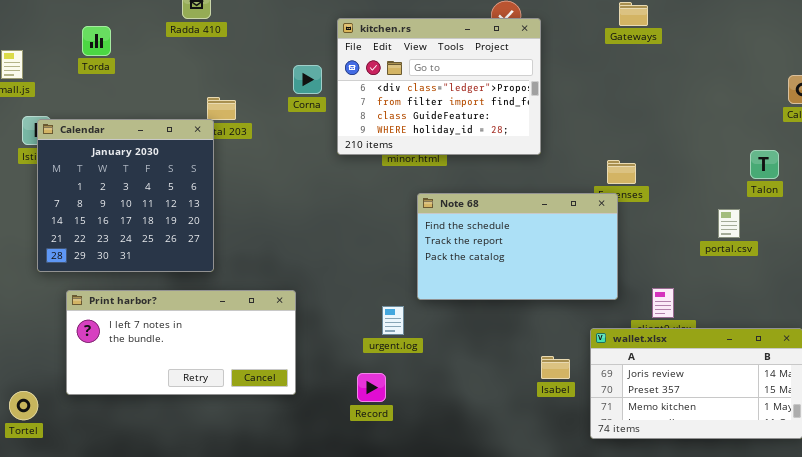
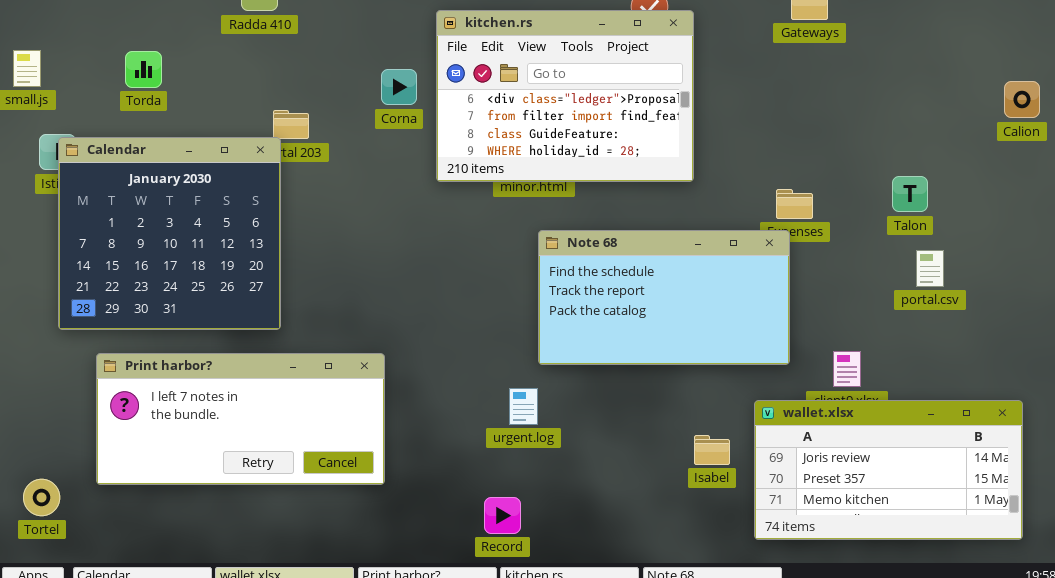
Torda: [82,26,111,56] -> [125,51,162,88], moved
Talon: [750,150,779,179] -> [892,176,928,212], moved
urgent.log: [382,306,404,335] -> [509,388,538,425], moved
Record: [357,373,386,402] -> [484,497,521,534], moved

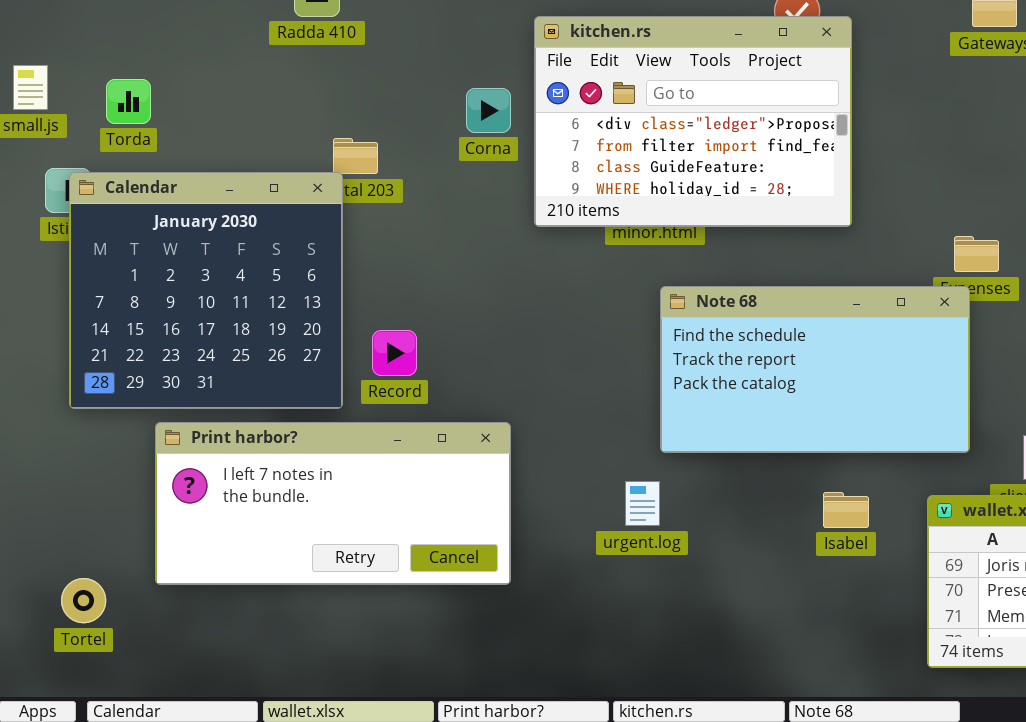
Torda: [125,51,162,88] -> [106,79,151,124], moved
Print harbor?: [96,353,385,485] -> [155,422,511,585], moved
Isabel: [694,435,730,465] -> [823,492,869,528], moved
Tortel: [23,479,60,516] -> [61,578,106,623], moved
Record: [484,497,521,534] -> [372,330,417,376], moved

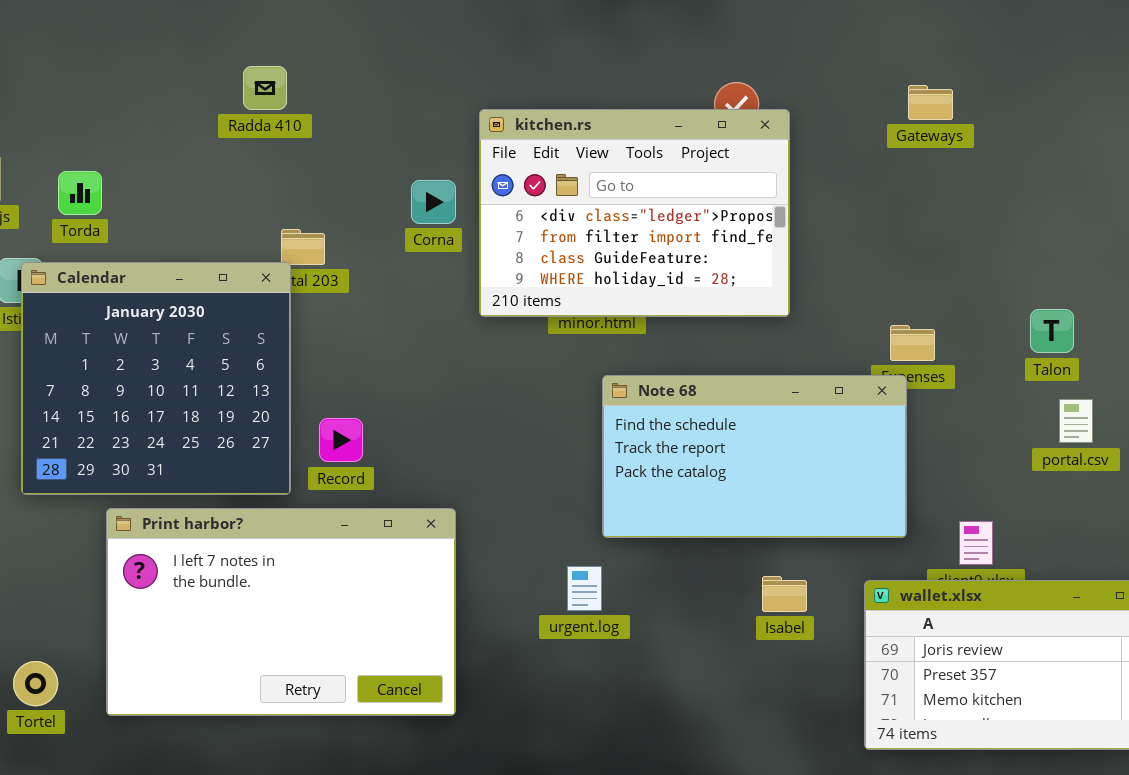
Print harbor?: [155,422,511,585] -> [106,508,456,716], resized

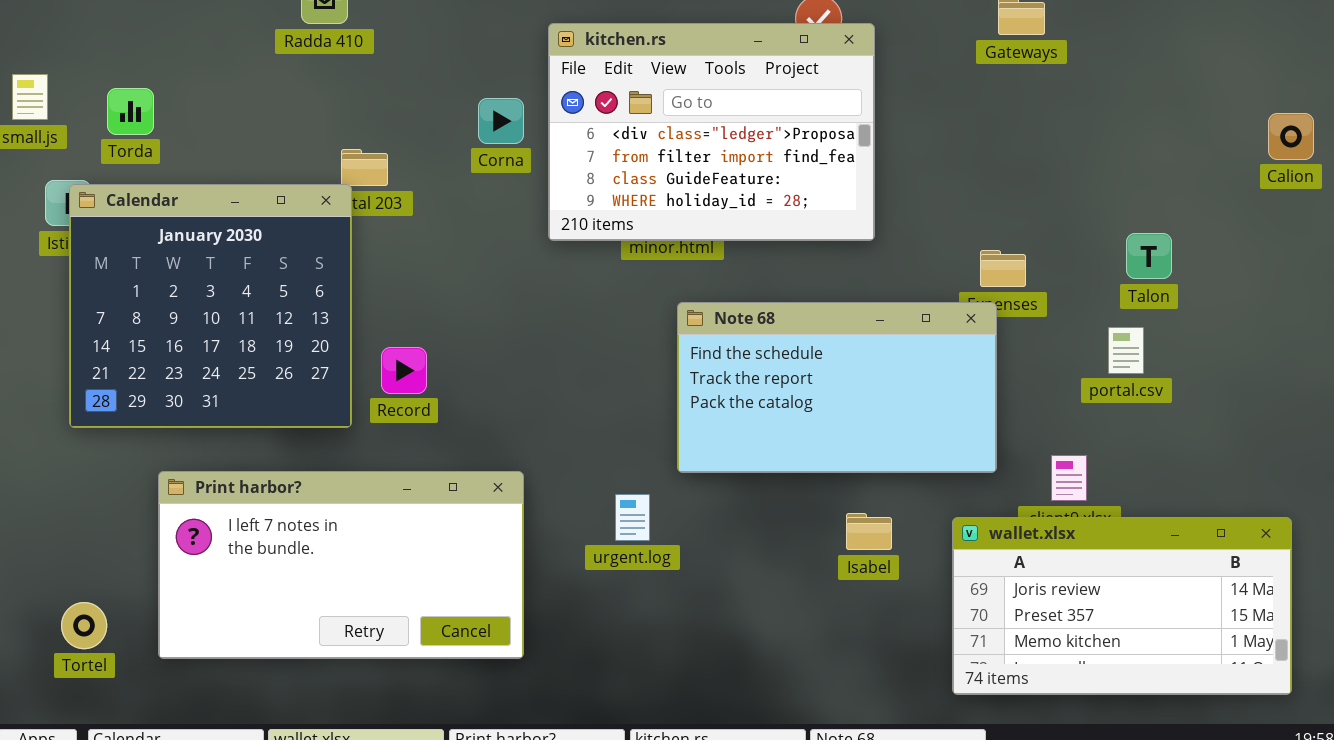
portal.csv: [1059,399,1093,443] -> [1108,327,1144,374], moved
Print harbor?: [106,508,456,716] -> [158,471,524,659], resized
urgent.log: [567,566,602,611] -> [615,494,650,541], moved

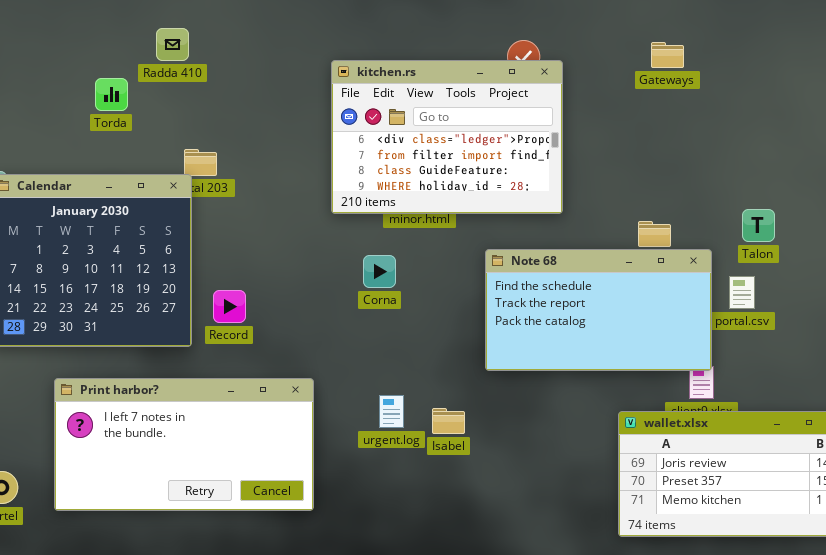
Torda: [107,88,154,135] -> [95,78,128,111], moved
Corna: [478,98,524,144] -> [363,255,396,288], moved
Note 68: [677,302,997,473] -> [485,249,712,371], moved
Isabel: [846,513,892,550] -> [432,408,465,434], moved

